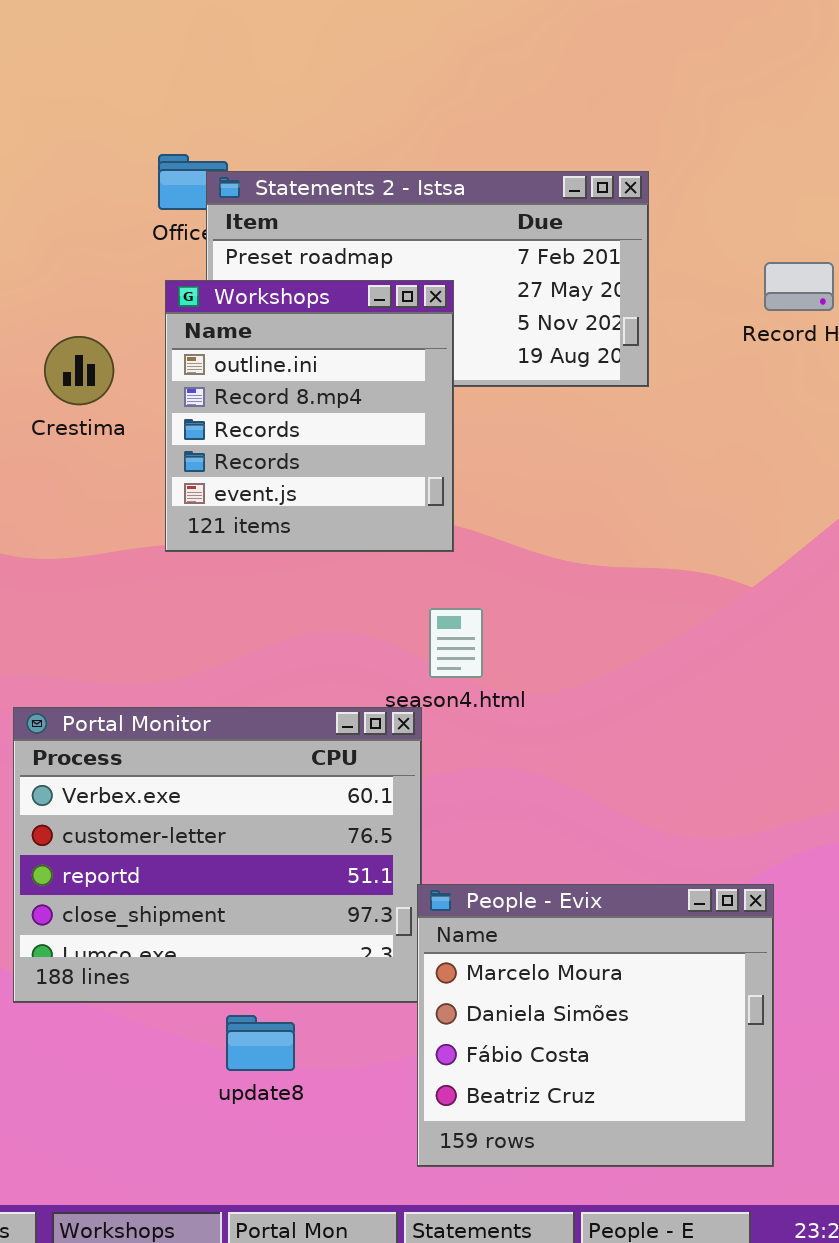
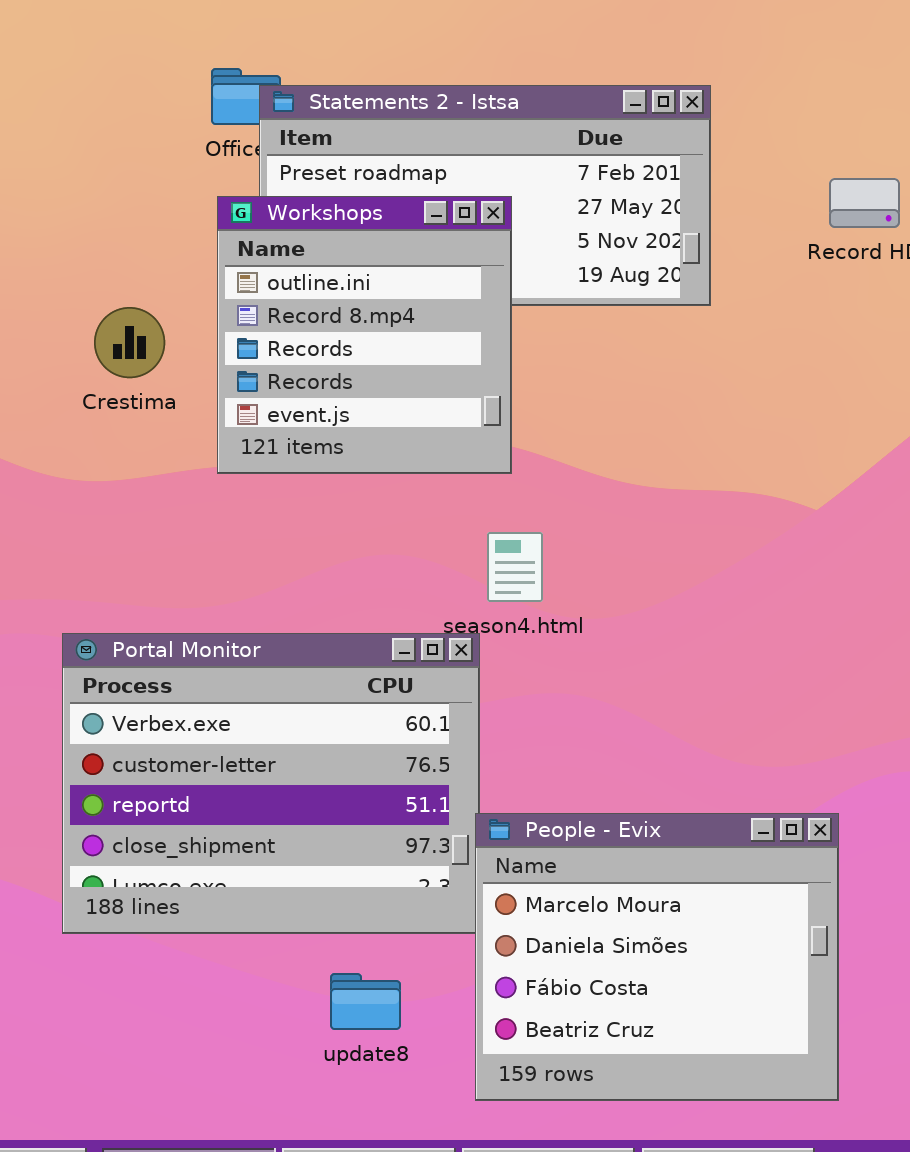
Crestima: [44,336,114,405] -> [94,307,165,378], moved
update8: [226,1015,295,1071] -> [330,973,401,1030], moved

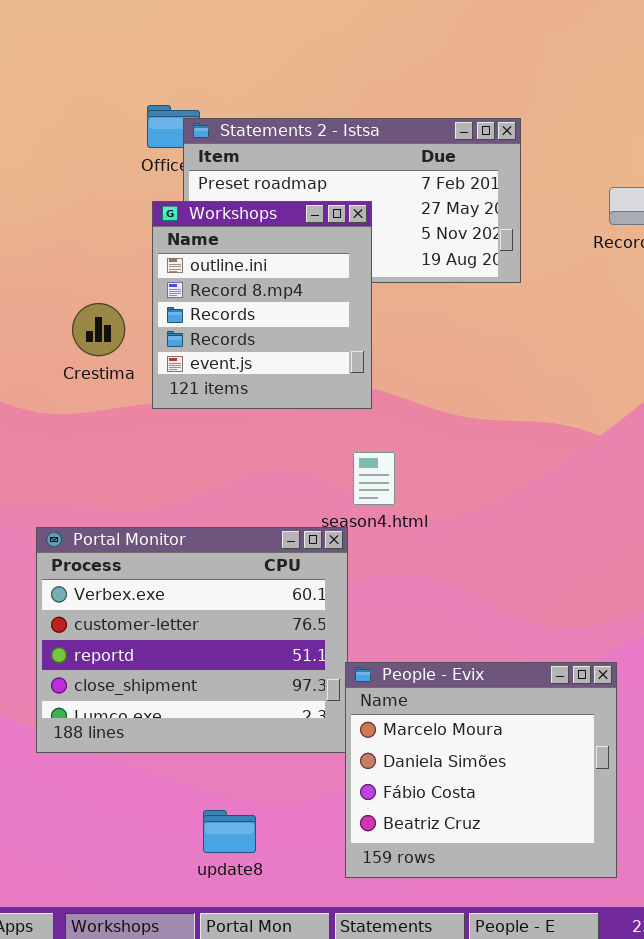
Crestima: [94,307,165,378] -> [72,303,125,356], moved
update8: [330,973,401,1030] -> [203,810,256,853], moved

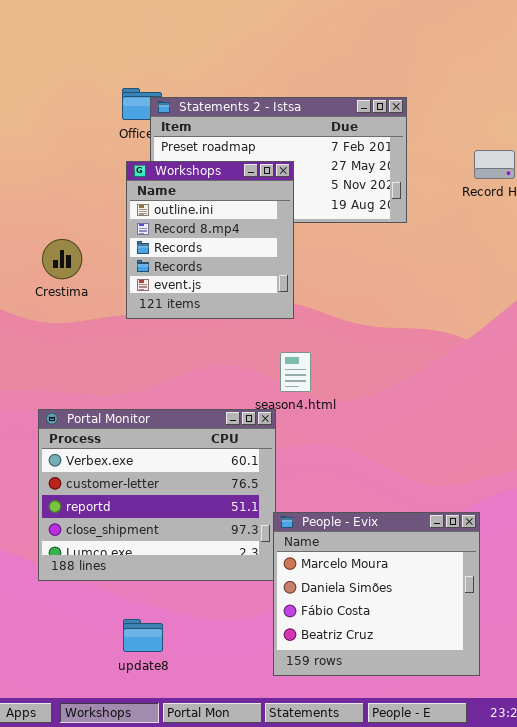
Crestima: [72,303,125,356] -> [42,239,82,279], moved
update8: [203,810,256,853] -> [123,619,163,652], moved

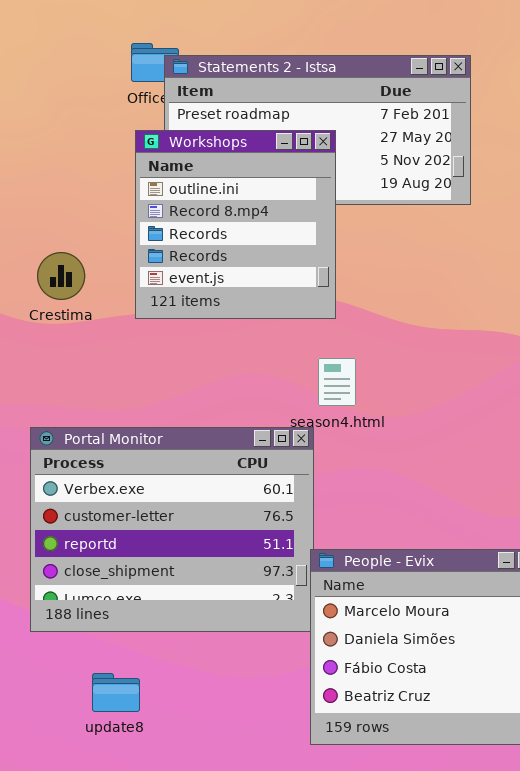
Crestima: [42,239,82,279] -> [37,252,85,300], moved
update8: [123,619,163,652] -> [92,673,140,712], moved

